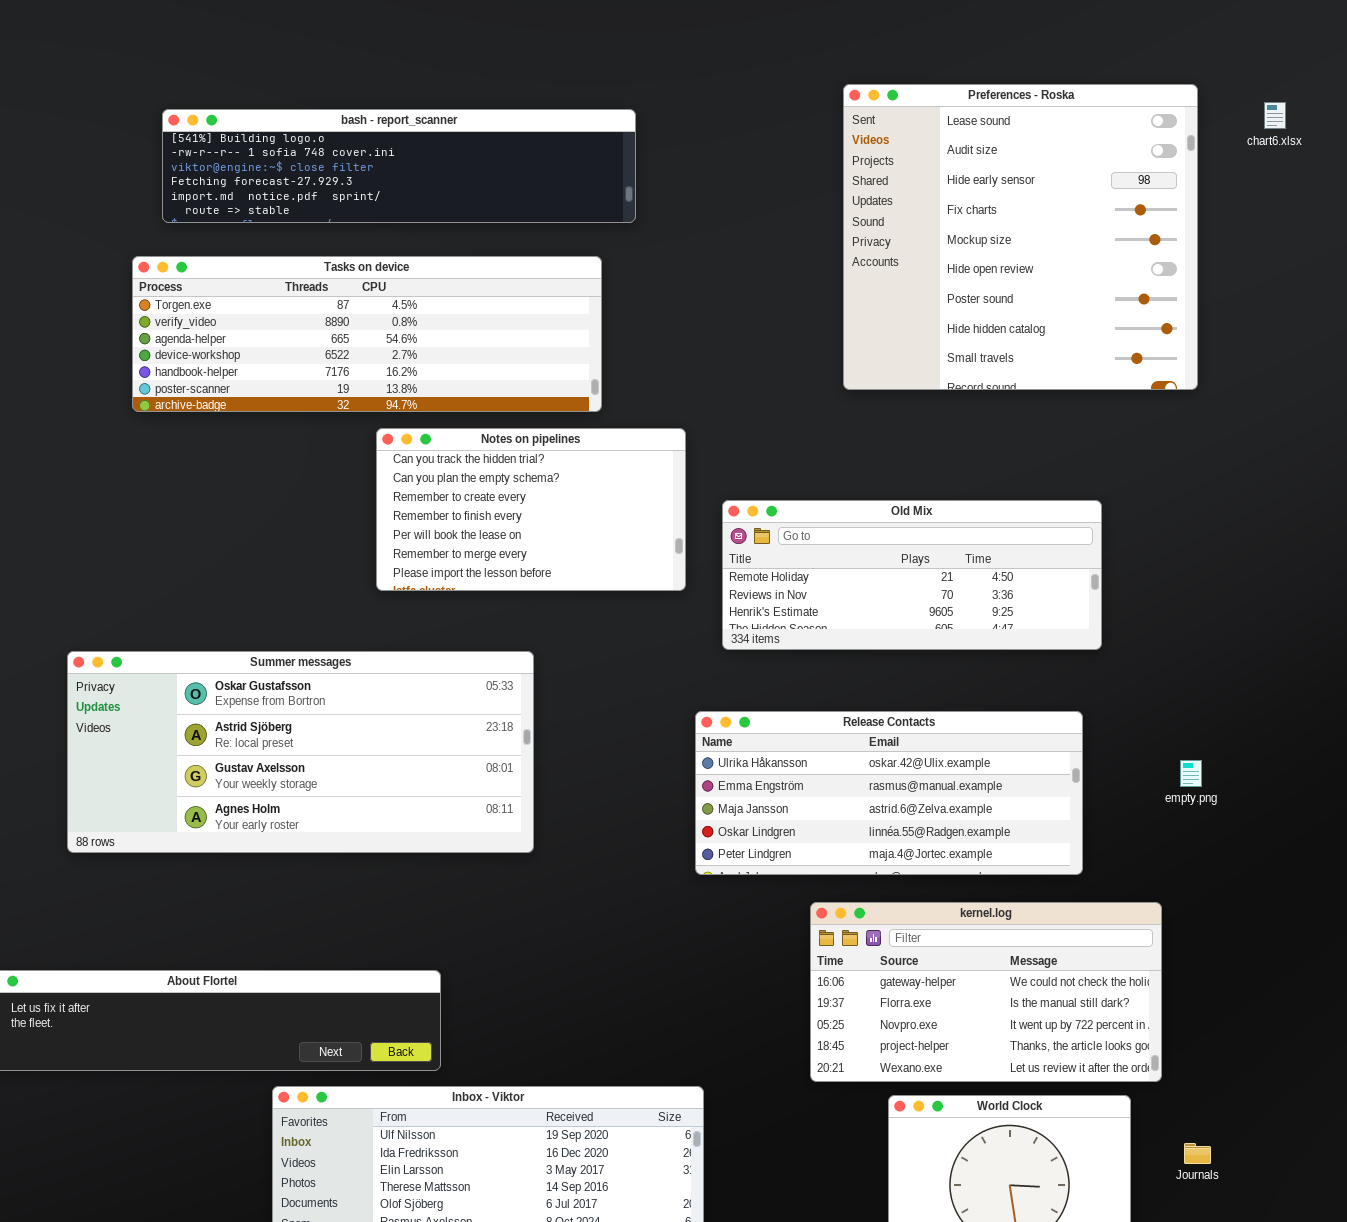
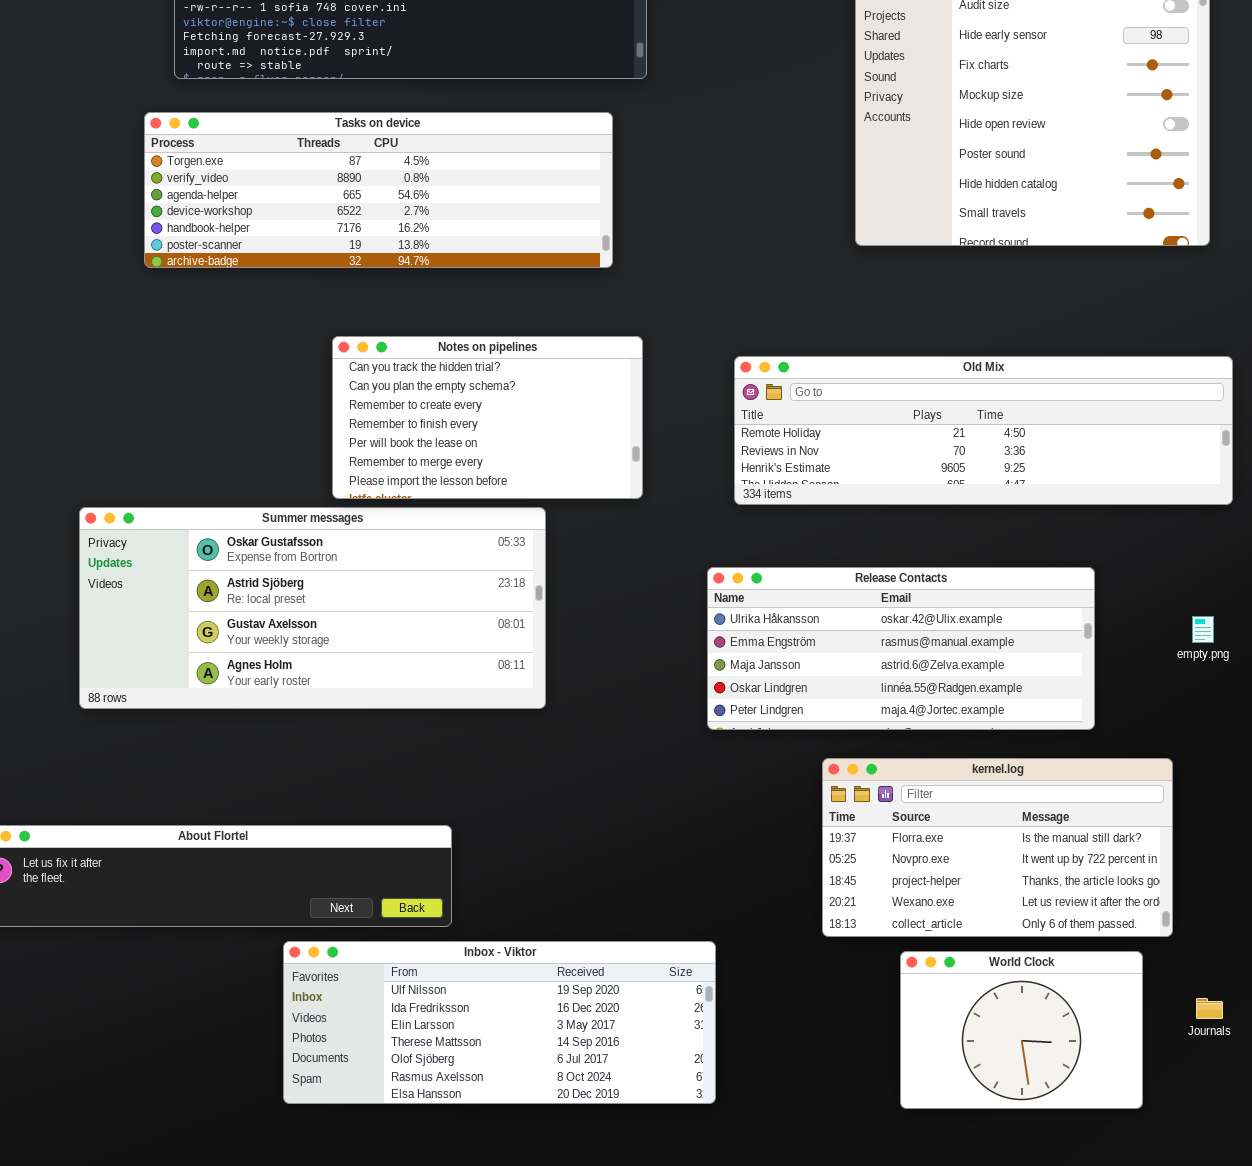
Notes on pipelines: [376,428,686,591] -> [332,336,643,499], moved
Old Mix: [722,500,1102,650] -> [734,356,1233,505], resized
kernel.log: [810,902,1162,1082] -> [822,758,1173,937], scrolled down 1 row

